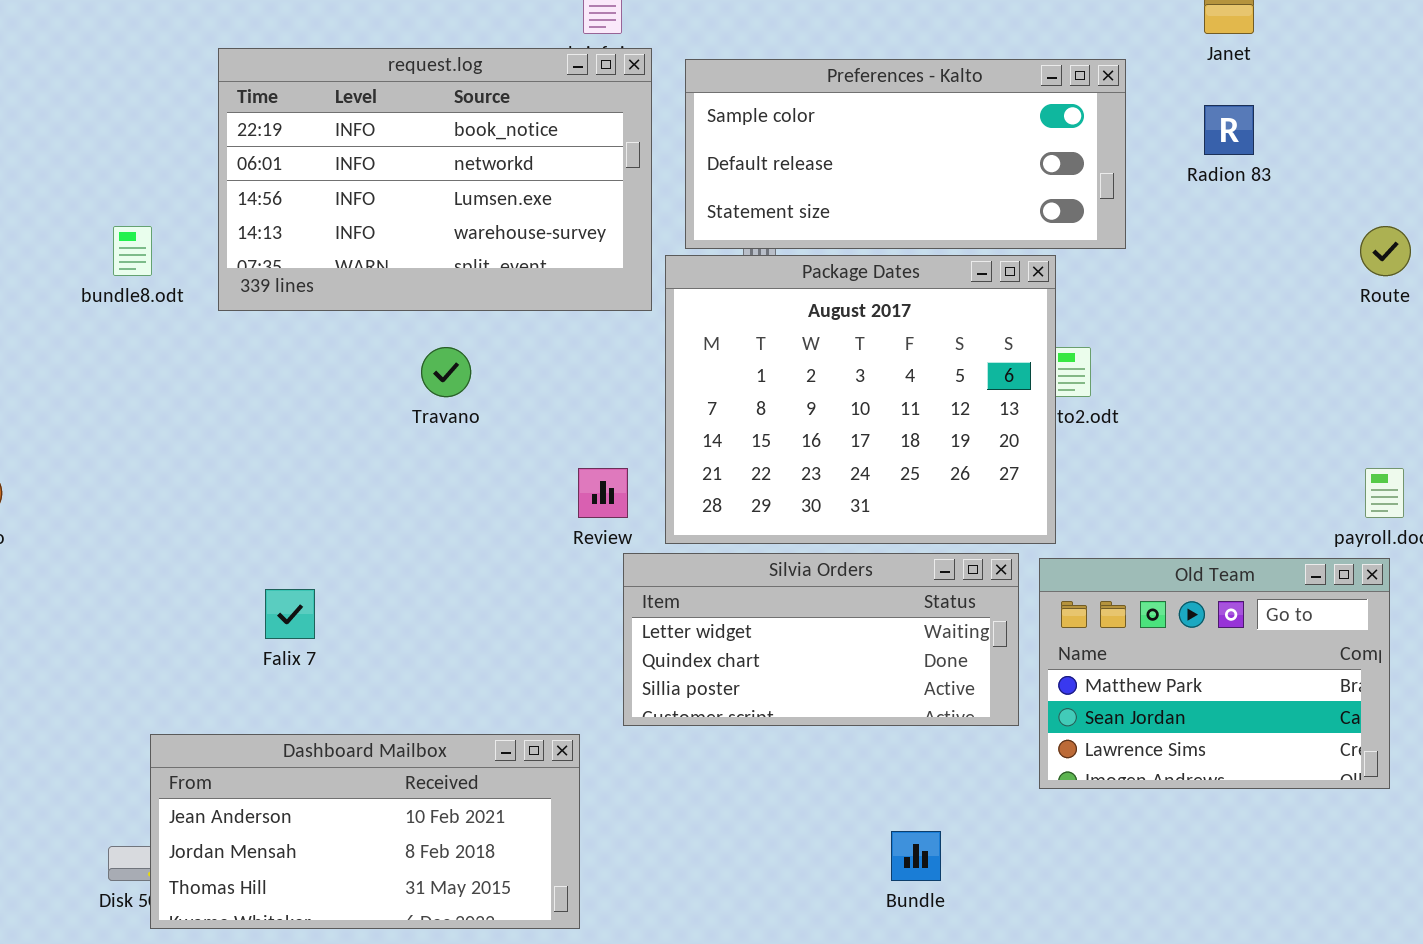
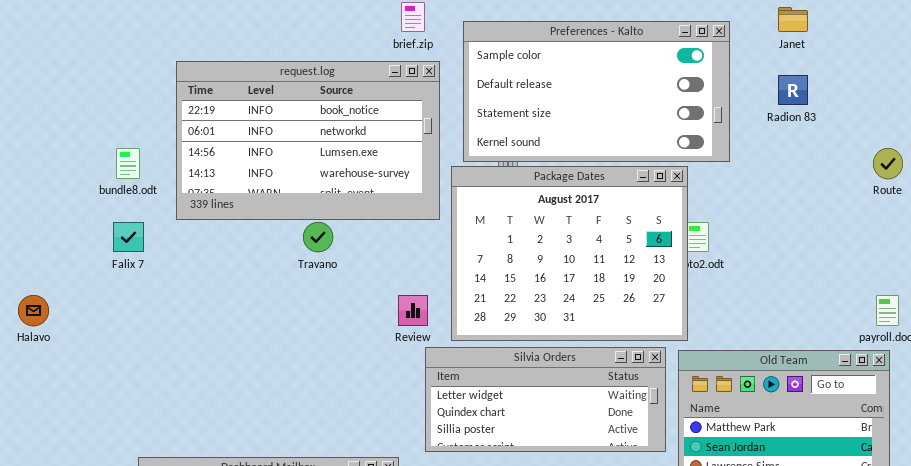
request.log: [218,48,652,311] -> [176,61,440,220], moved
Preferences - Kalto: [685,59,1126,249] -> [463,21,730,162], resized
Falix 7: [265,589,315,639] -> [113,222,144,252], moved

